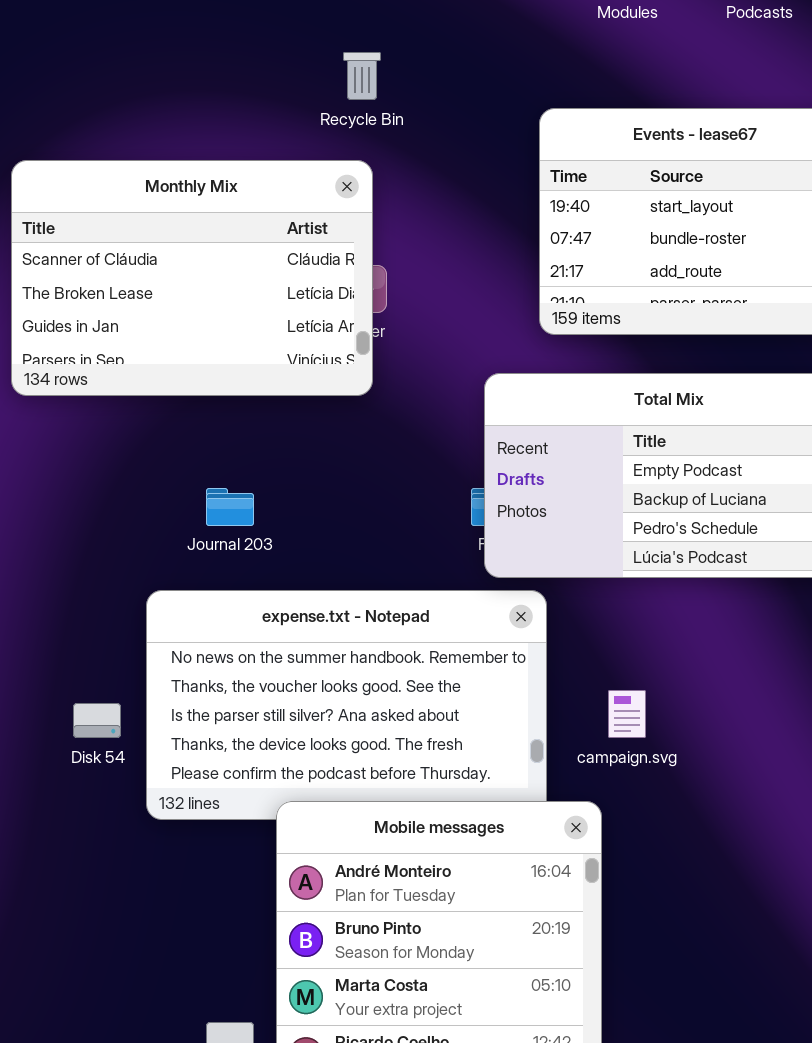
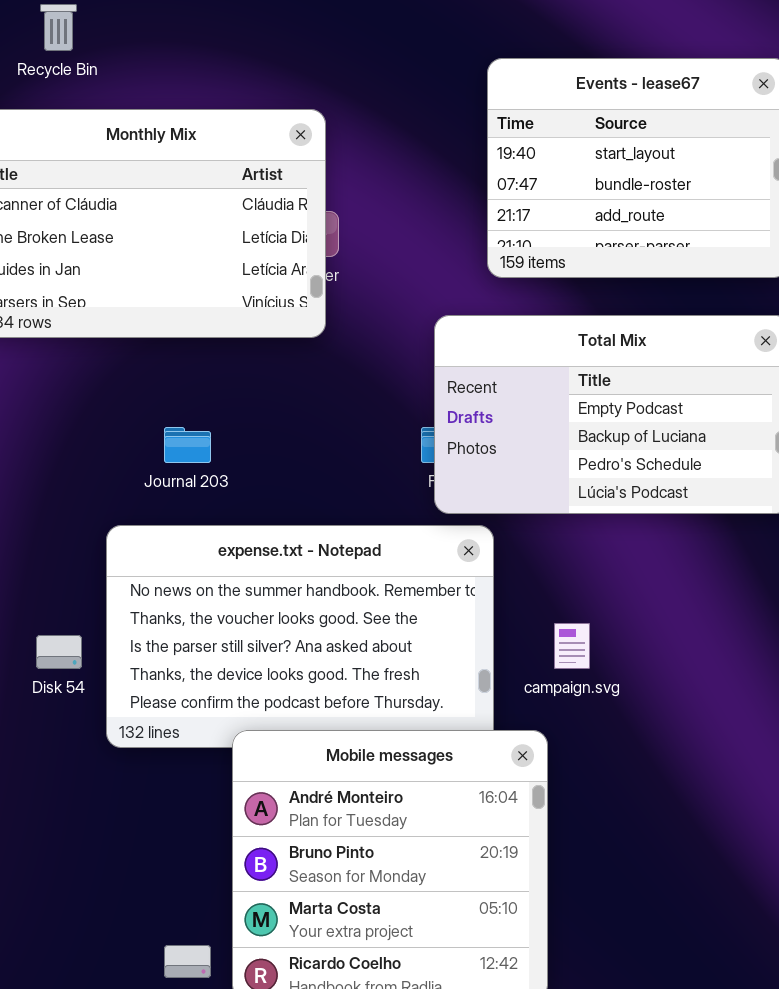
Recycle Bin: [343,52,381,100] -> [40,4,77,51], moved

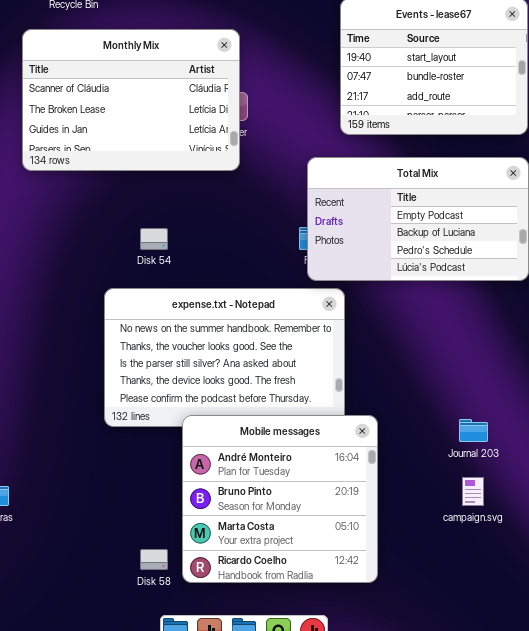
Journal 203: [164,427,211,463] -> [459,419,488,442], moved
campaign.svg: [554,623,590,669] -> [462,477,484,506], moved
Disk 54: [36,635,82,669] -> [140,228,168,250], moved

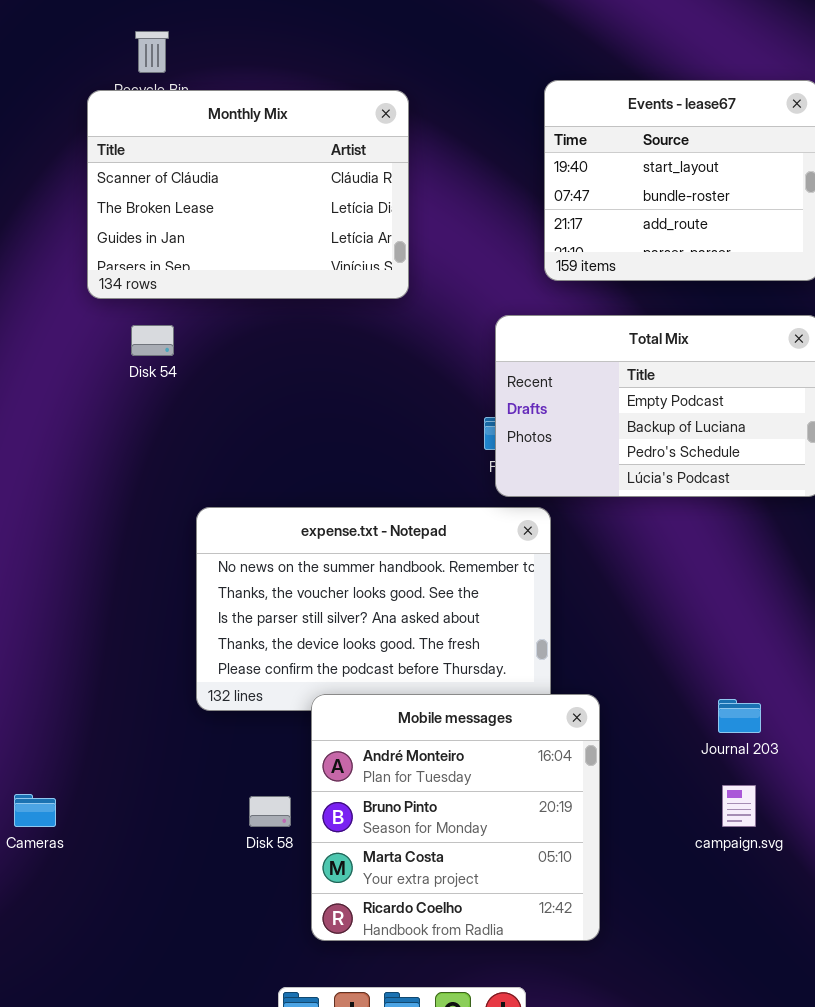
Monthly Mix: [22,29,240,171] -> [87,90,409,299], moved
Disk 54: [140,228,168,250] -> [131,325,174,356], moved
Disk 58: [140,549,168,570] -> [249,796,291,827], moved

